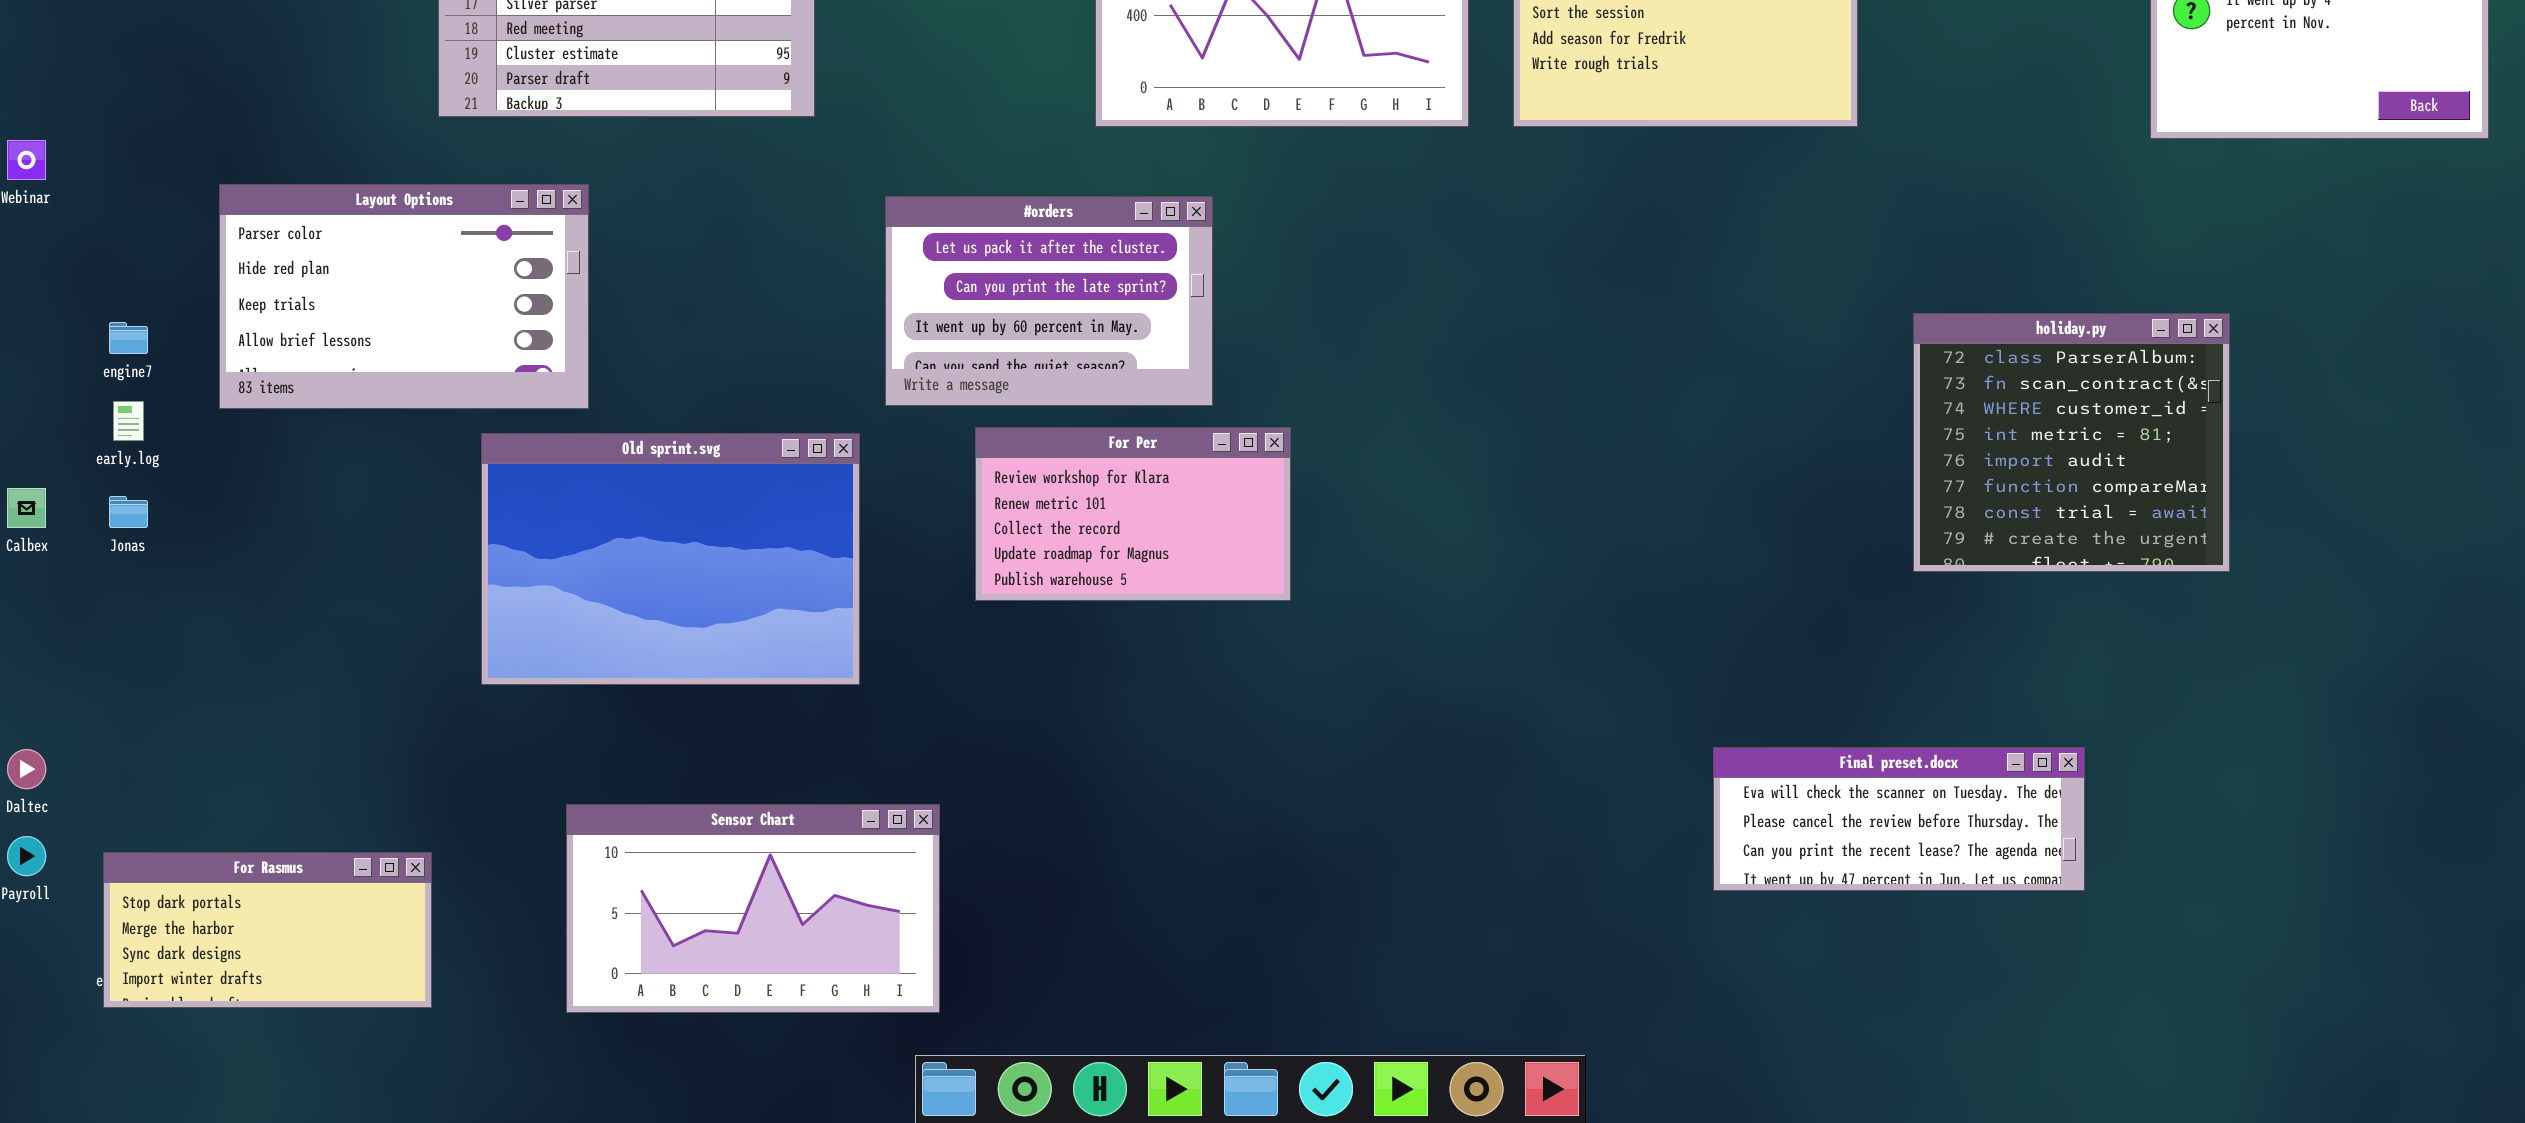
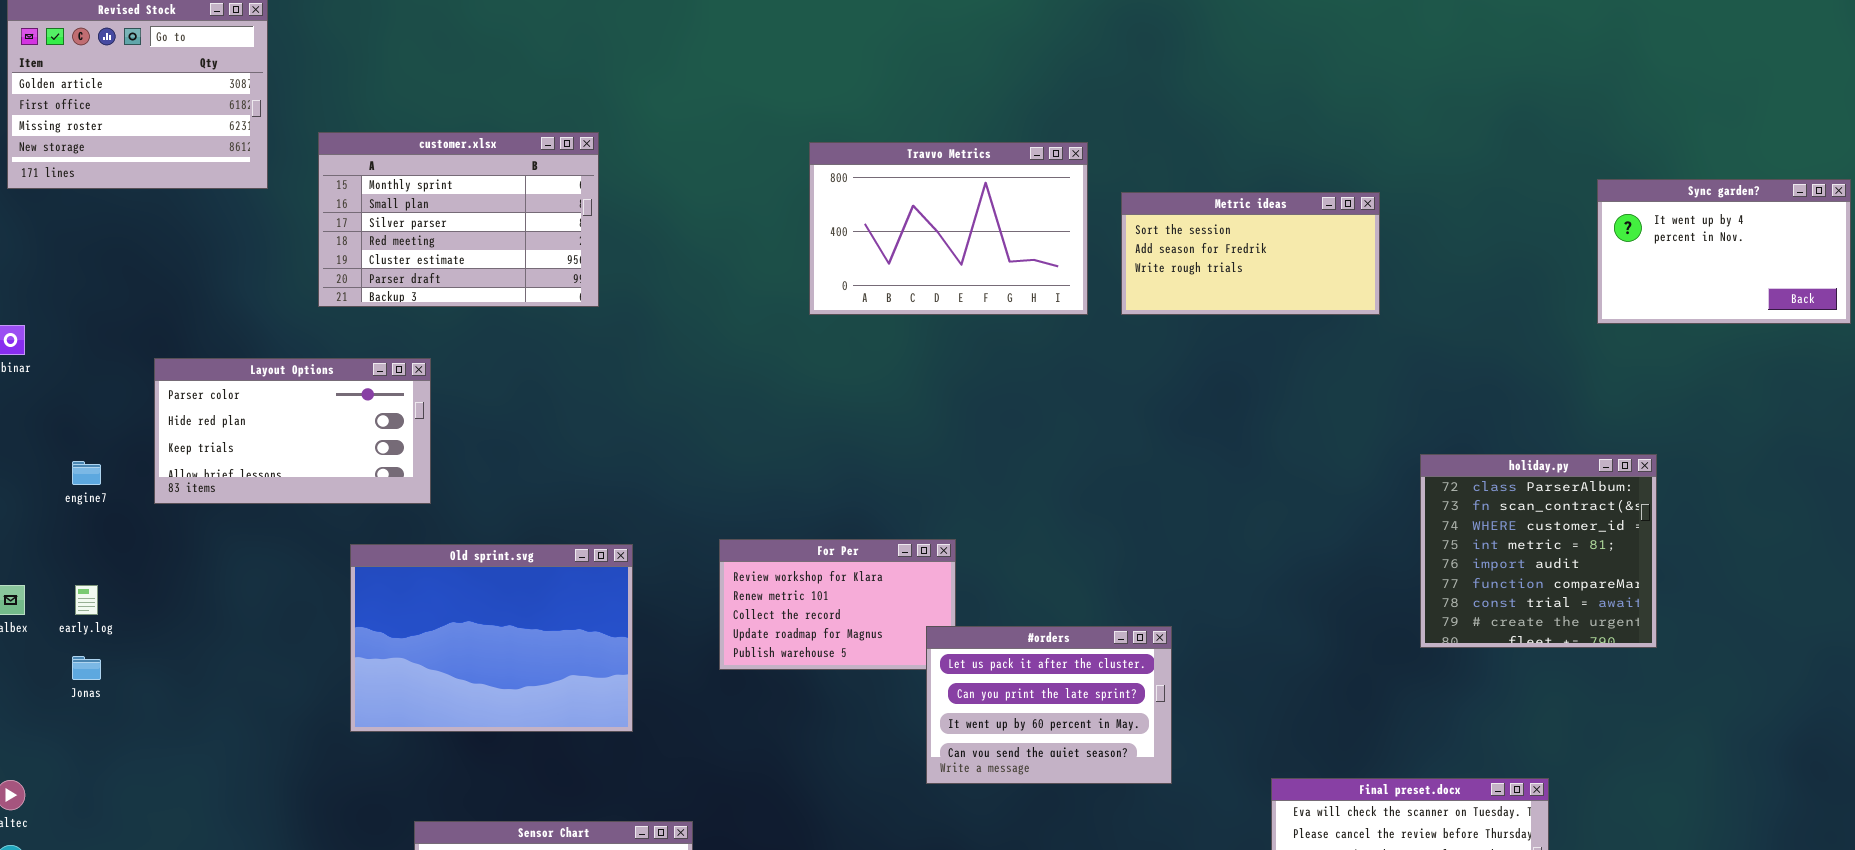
Layout Options: [219,184,589,409] -> [154,358,431,504], resized
#orders: [885,196,1213,406] -> [926,626,1172,784], moved
early.log: [113,401,144,441] -> [75,585,98,615], moved
Jonas: [109,496,148,528] -> [72,656,101,680], moved

